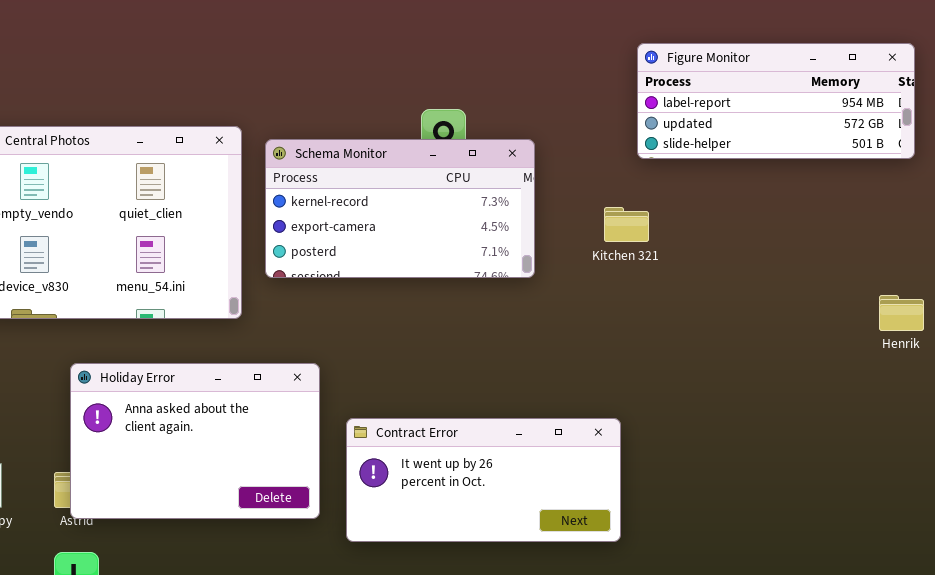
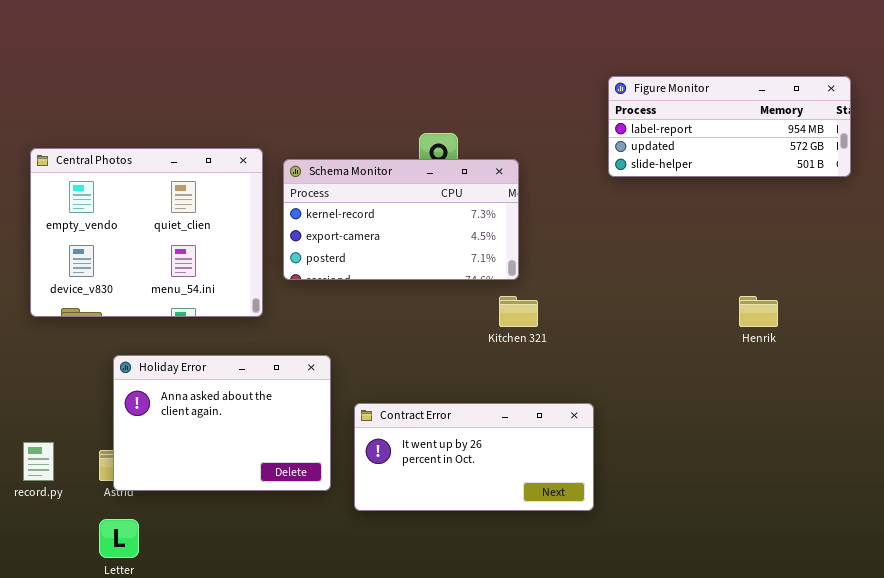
Kitchen 321: [604,207,649,242] -> [499,296,538,327], moved
Henrik: [879,295,924,331] -> [739,296,778,327], moved

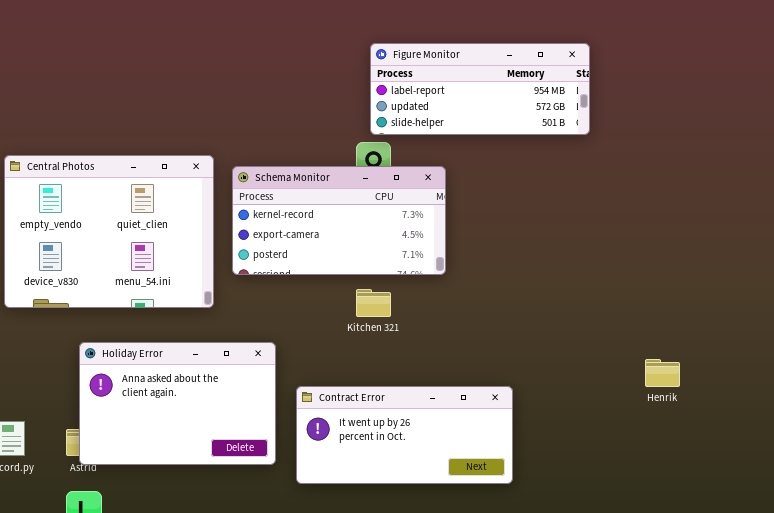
Figure Monitor: [608,76,851,177] -> [370,43,590,135], moved
Kitchen 321: [499,296,538,327] -> [356,289,391,317], moved
Henrik: [739,296,778,327] -> [645,359,680,387], moved

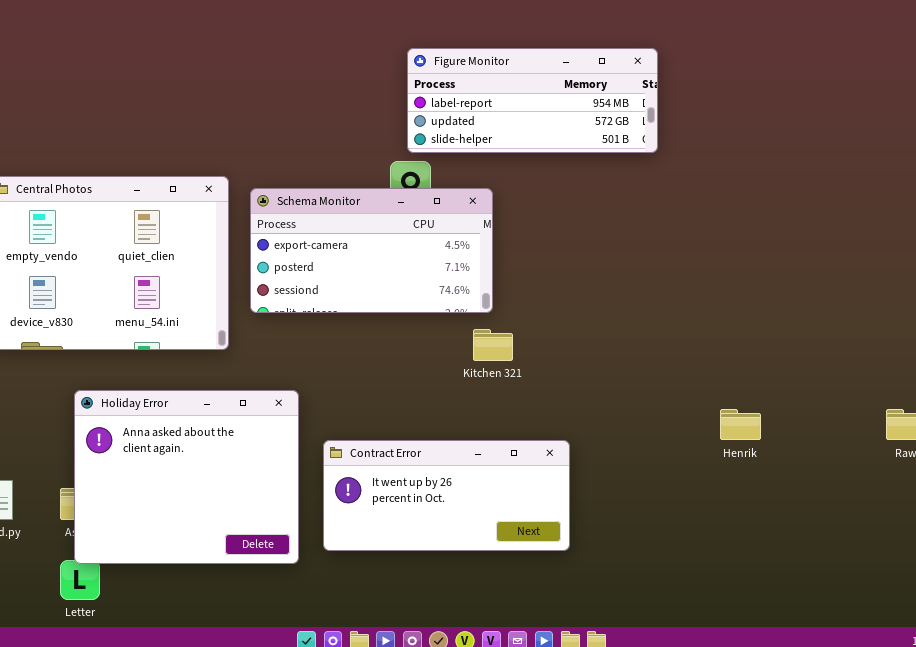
Schema Monitor: [232,166,446,275] -> [250,188,493,313], scrolled down 1 row
Kitchen 321: [356,289,391,317] -> [473,329,513,361], moved
Holiday Error: [79,342,276,465] -> [74,390,299,564], resized

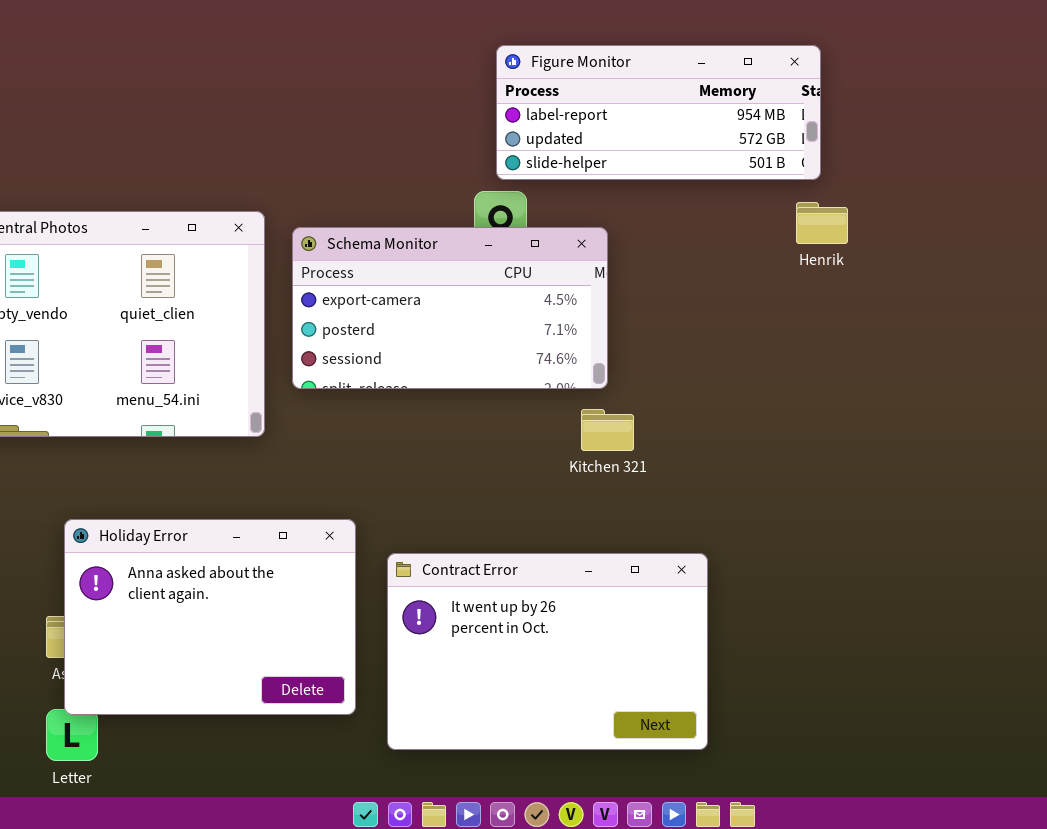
Holiday Error: [74,390,299,564] -> [64,519,356,715], resized
Henrik: [720,409,761,440] -> [796,202,848,244], moved
Contract Error: [323,440,570,551] -> [387,553,708,750], resized

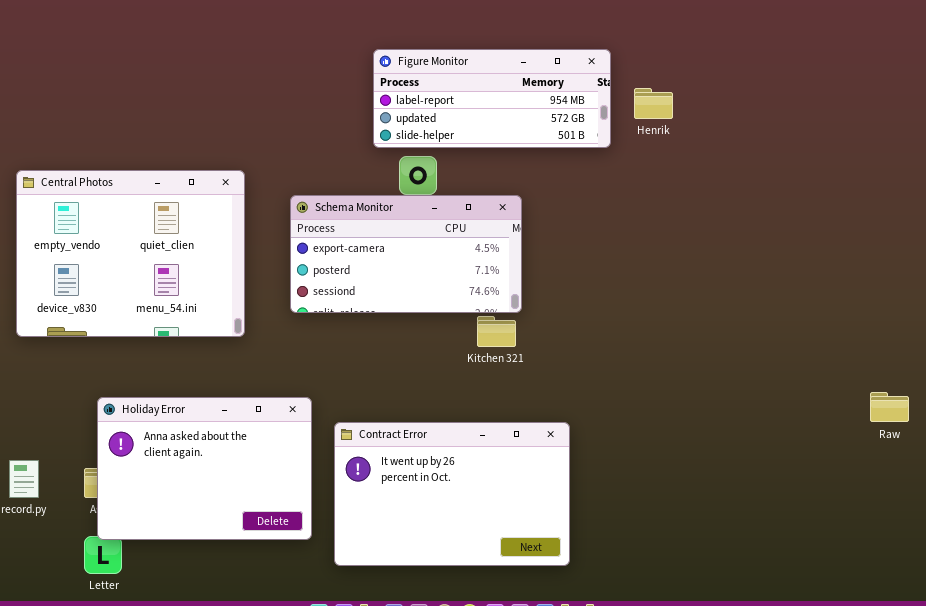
Figure Monitor: [496,45,821,180] -> [373,49,611,148], moved
Henrik: [796,202,848,244] -> [634,88,673,119], moved
Schema Monitor: [292,227,608,389] -> [290,195,522,313], moved

